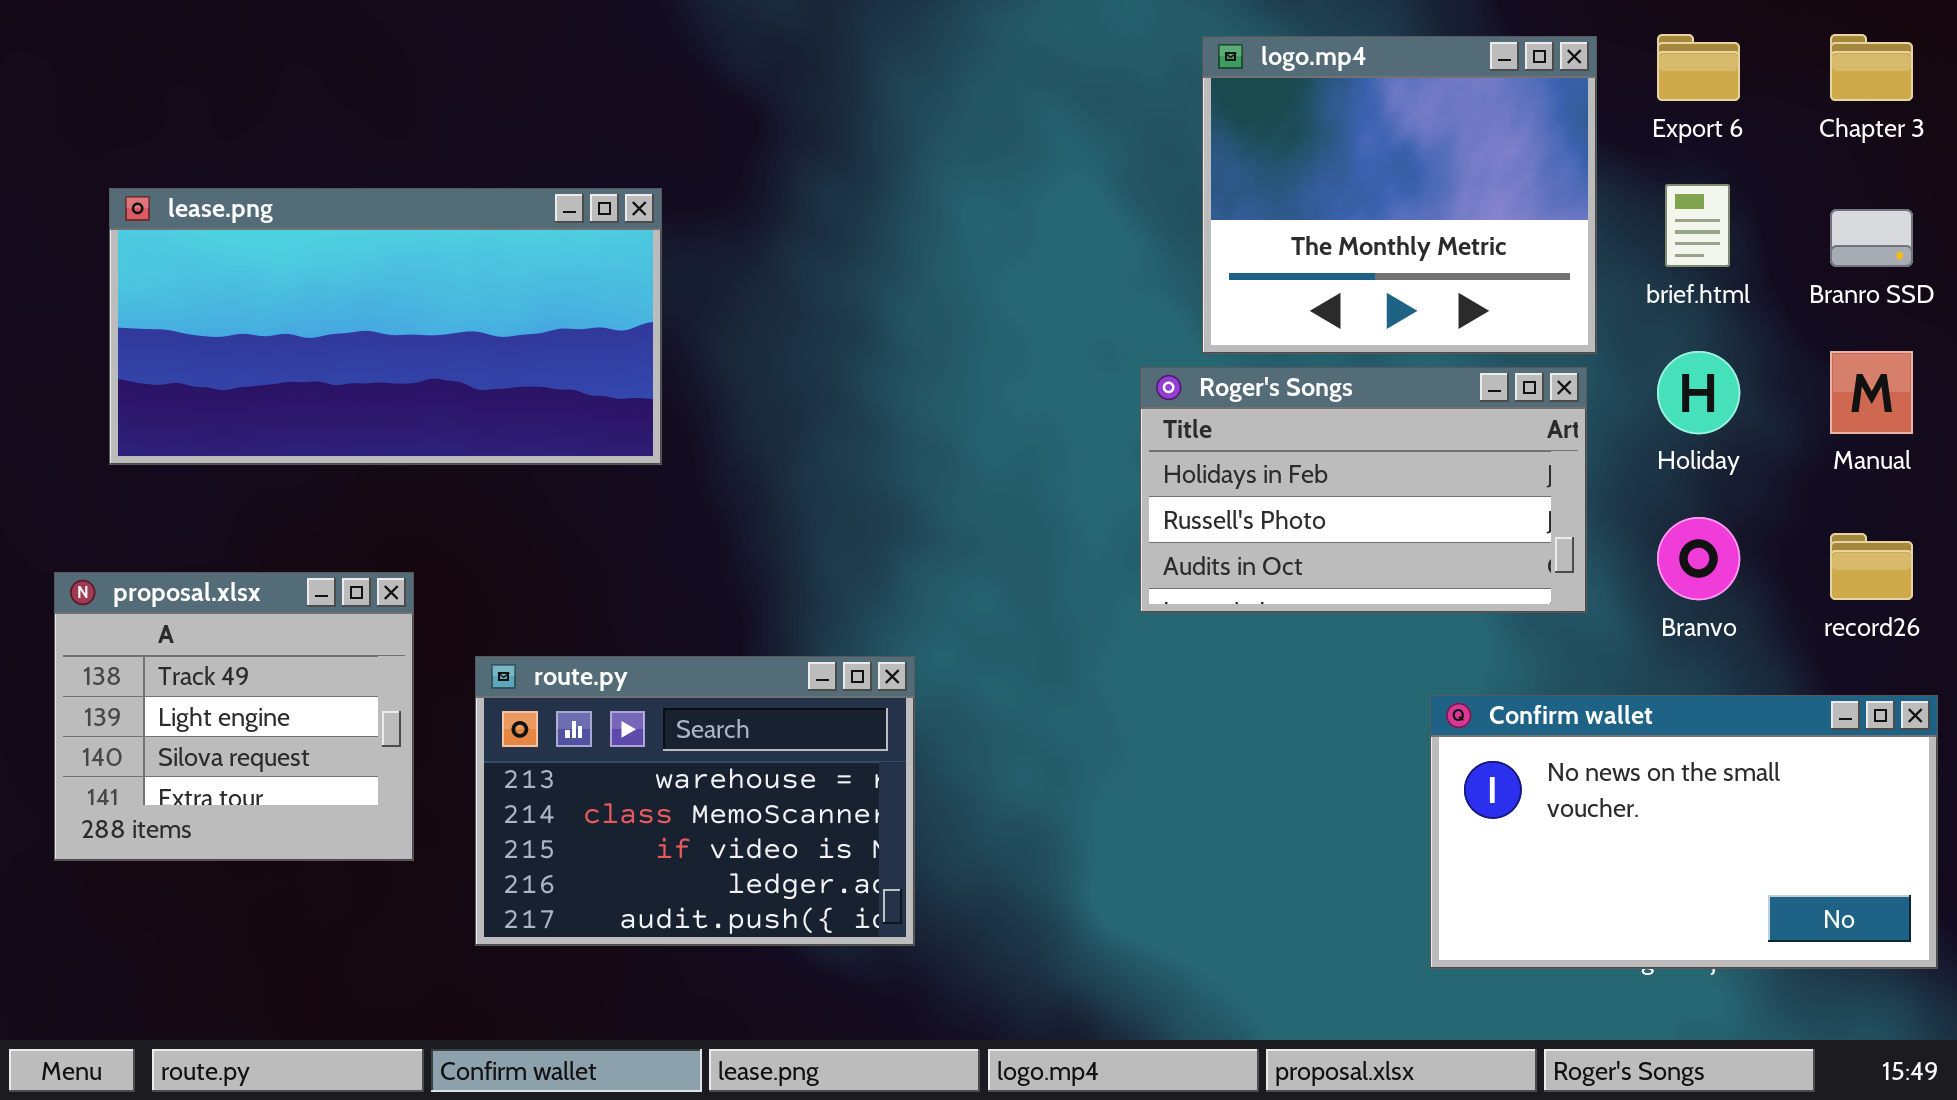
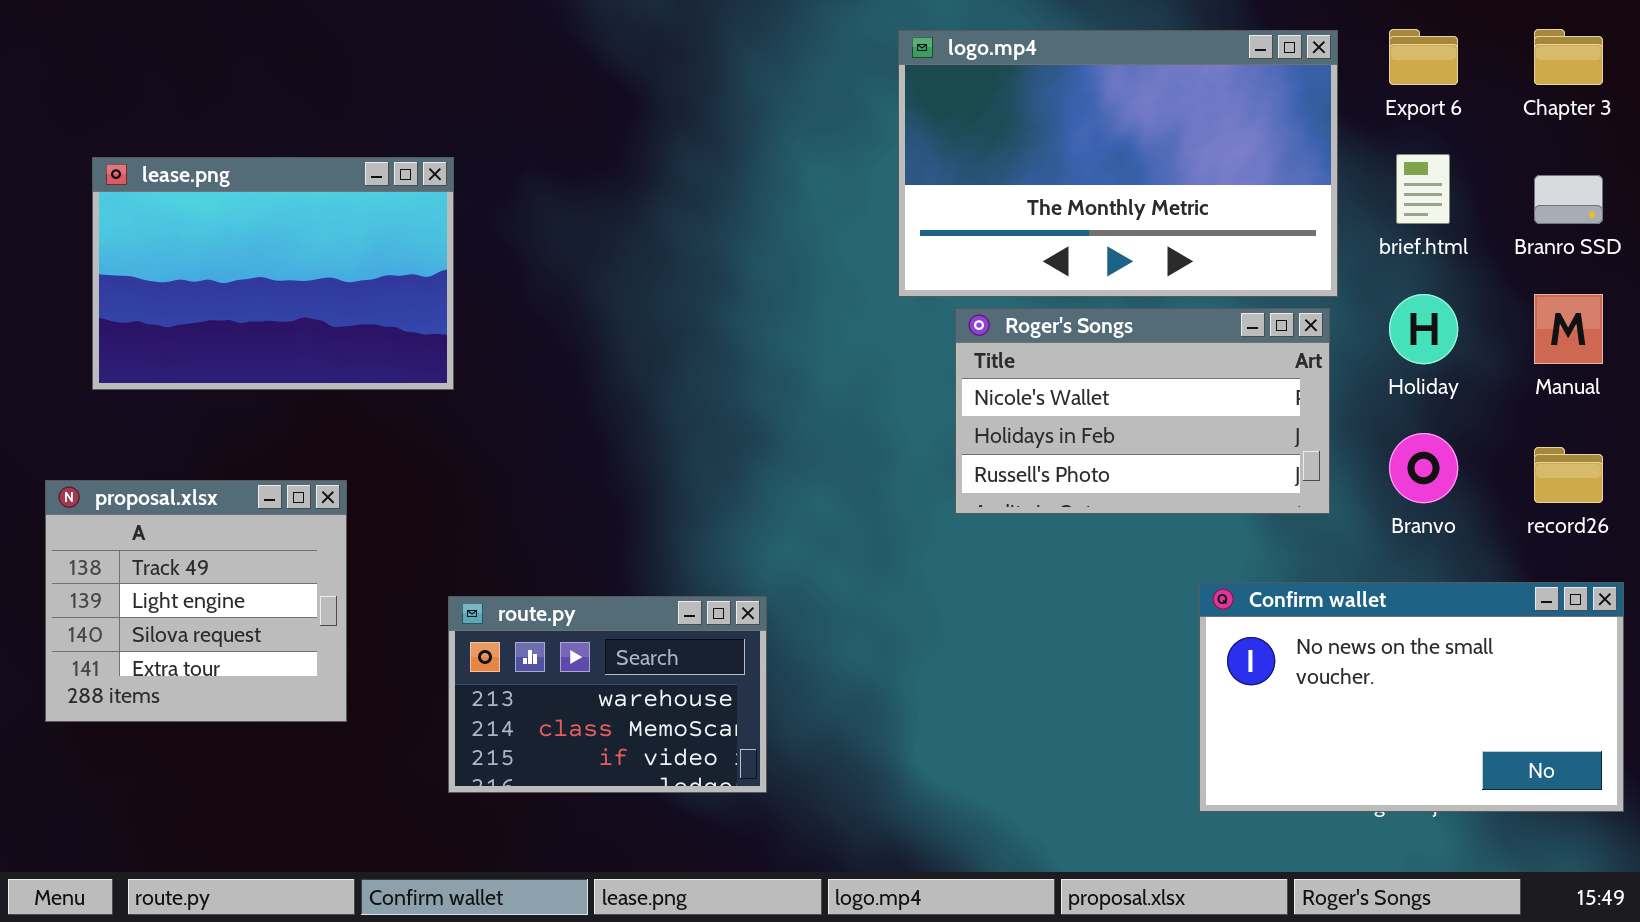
logo.mp4: [1202,36,1597,354] -> [898,30,1338,297], resized
lease.png: [109,188,662,465] -> [92,157,454,390], resized
Roger's Songs: [1140,367,1587,613] -> [955,308,1330,514], scrolled up 1 row
route.py: [475,656,915,946] -> [448,596,767,793], resized

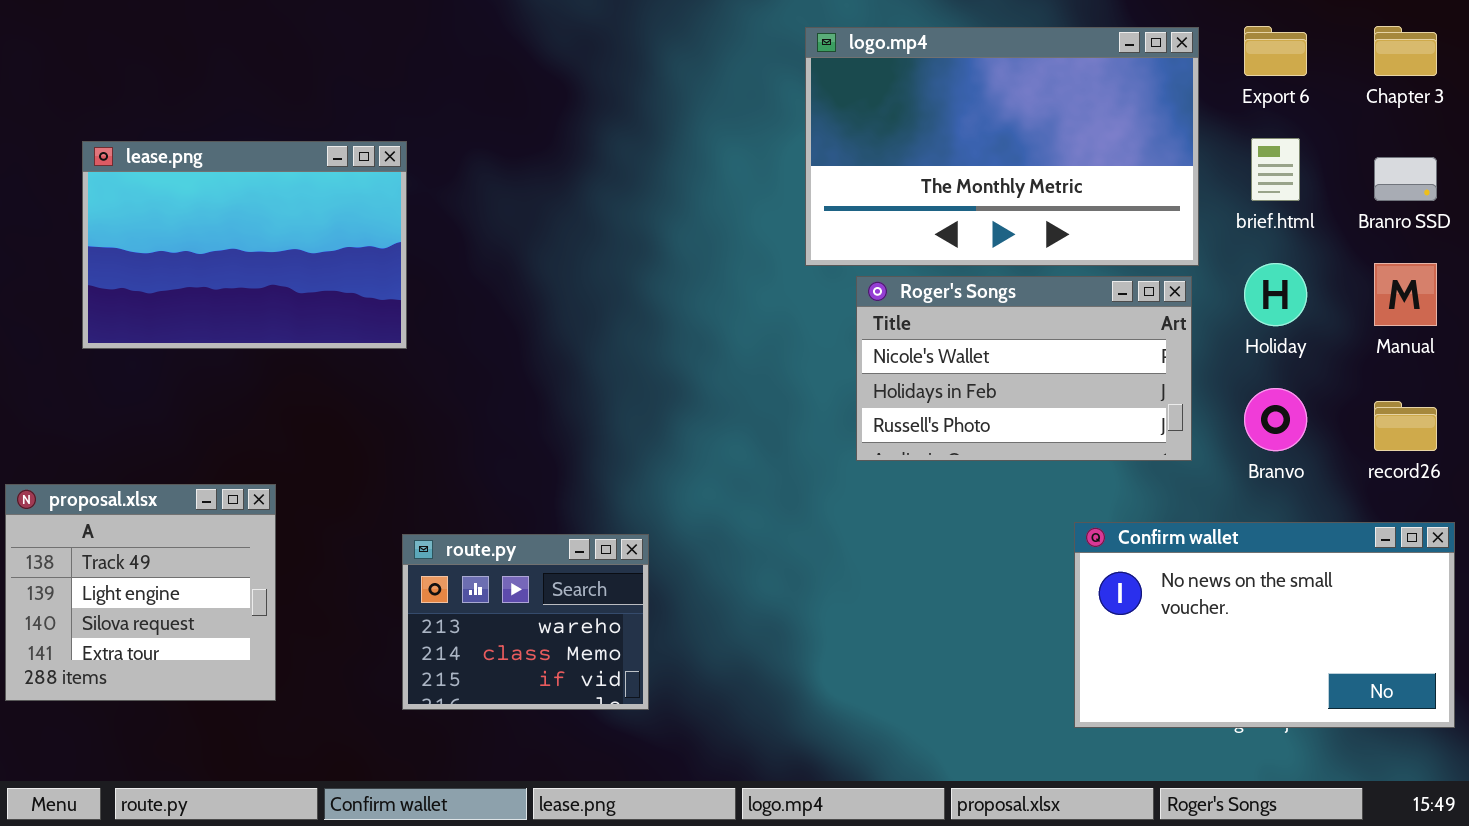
proposal.xlsx: [45,480,347,722] -> [5,484,276,701], moved
route.py: [448,596,767,793] -> [402,534,649,710], resized

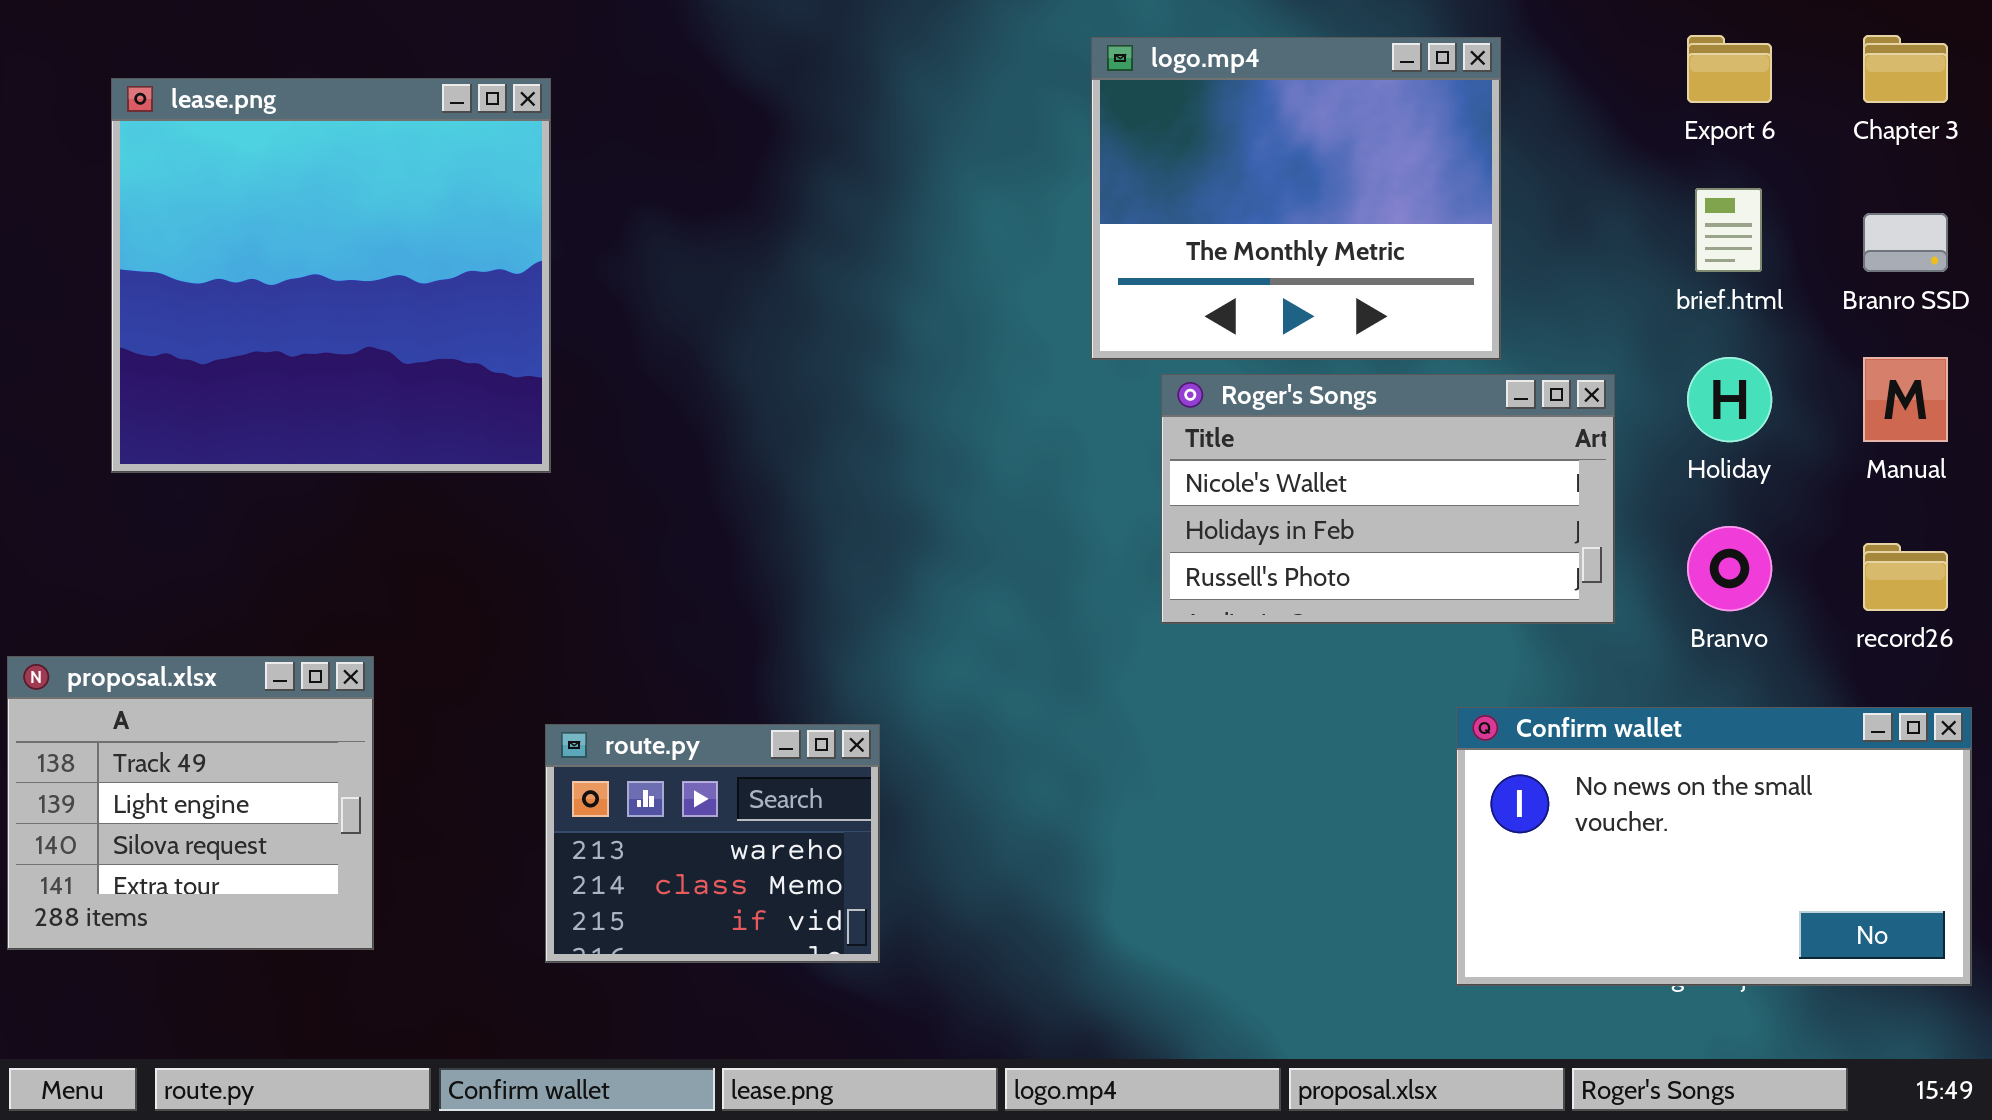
logo.mp4: [805,27,1199,266] -> [1091,37,1501,360], resized
lease.png: [82,141,407,349] -> [111,78,551,473], resized

